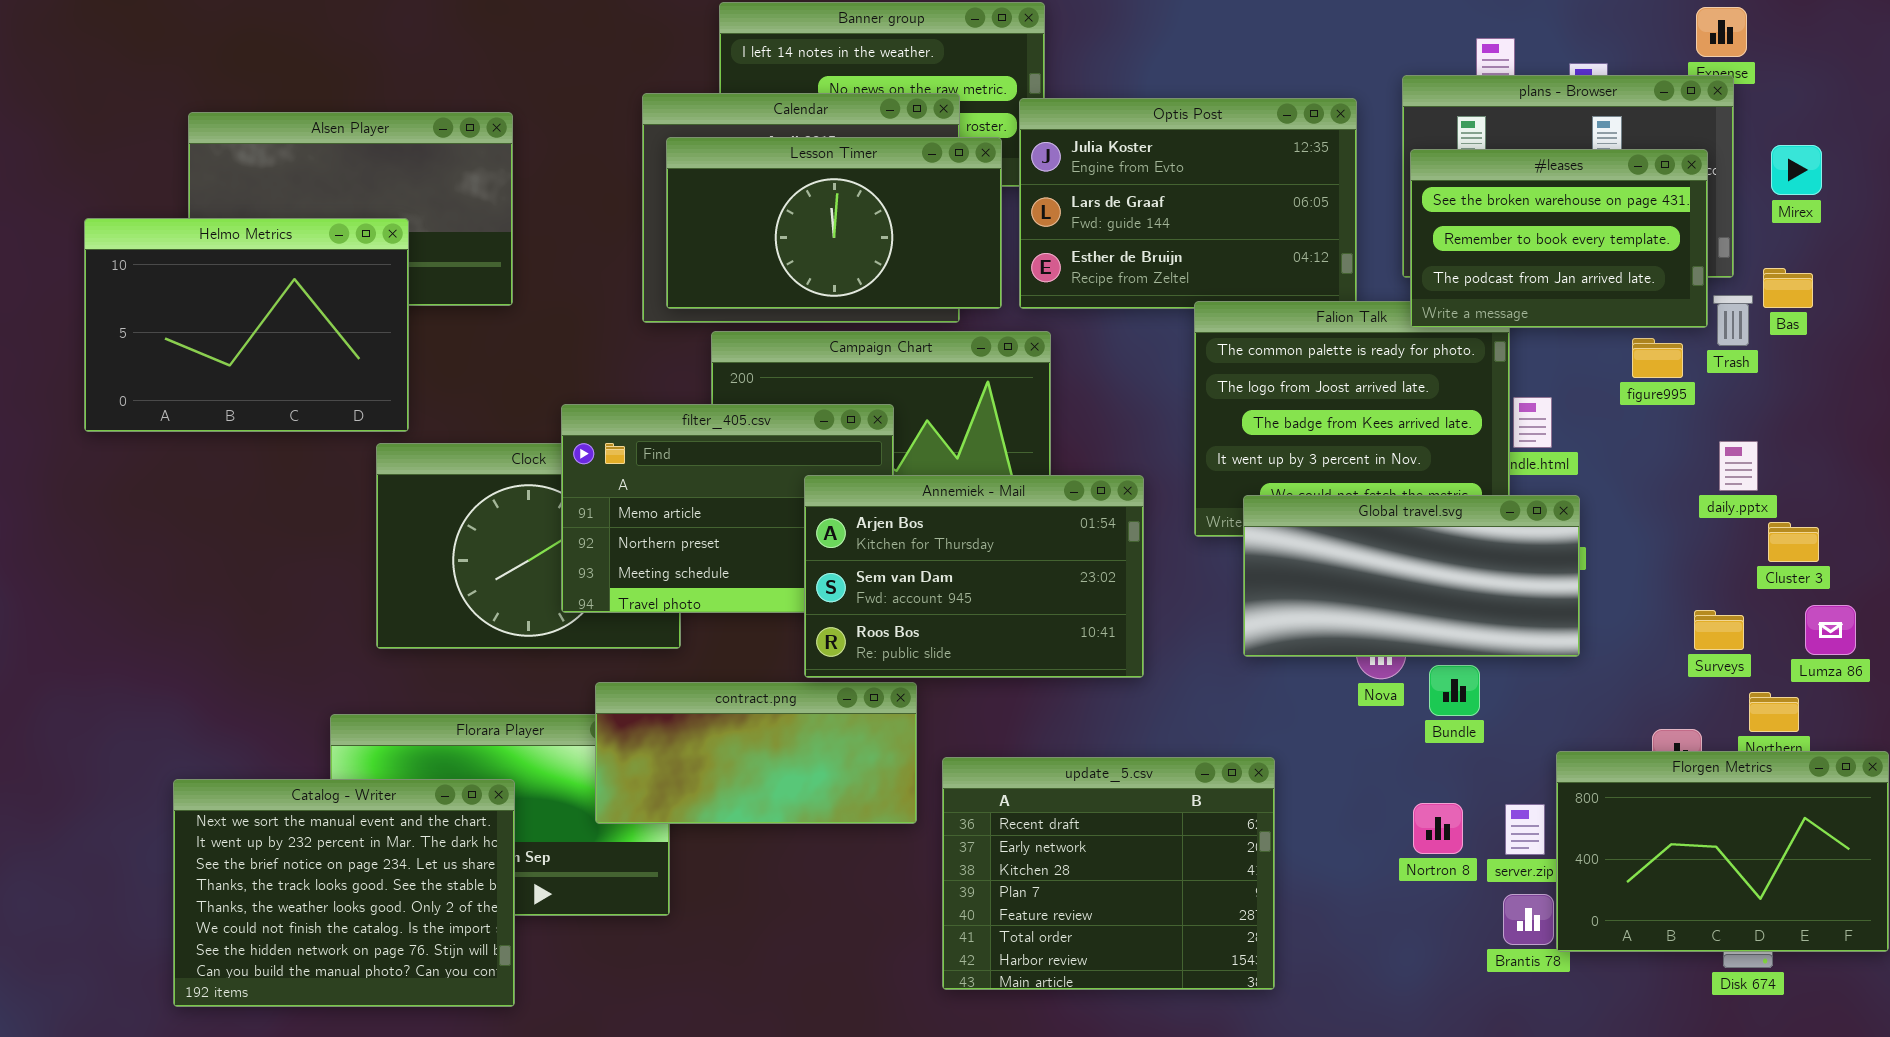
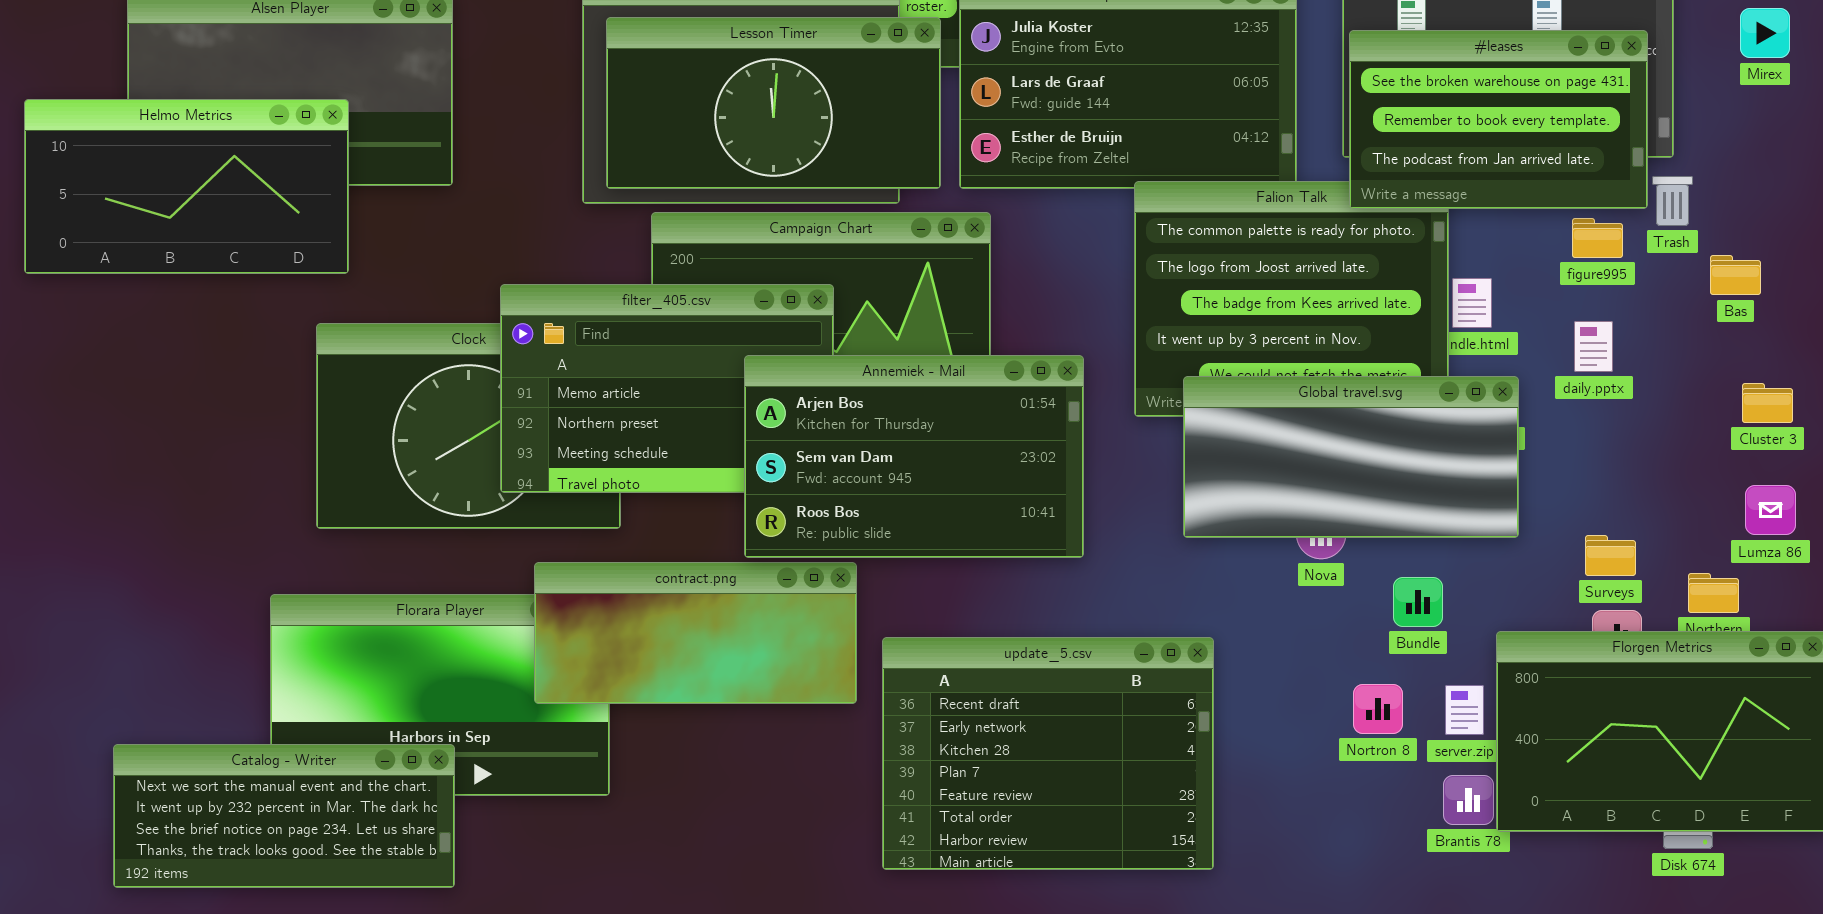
Mirex: [1771,145,1822,195] -> [1740,8,1790,58], moved
Helmo Metrics: [84,218,409,432] -> [24,99,349,274], resized
Bas: [1763,268,1813,308] -> [1710,255,1761,295], moved
daily.pptx: [1719,441,1758,491] -> [1574,321,1613,372], moved
Cluster 3: [1768,522,1819,562] -> [1742,383,1793,423], moved
Surveys: [1694,610,1744,650] -> [1585,535,1636,576], moved
Bundle: [1429,665,1480,716] -> [1393,577,1443,627], moved
Catalog - Writer: [173,779,515,1007] -> [113,744,455,888], resized

